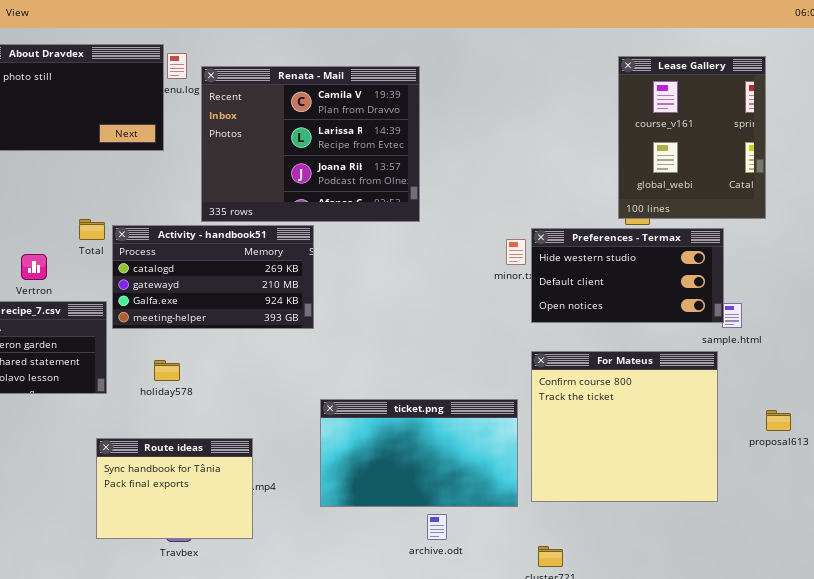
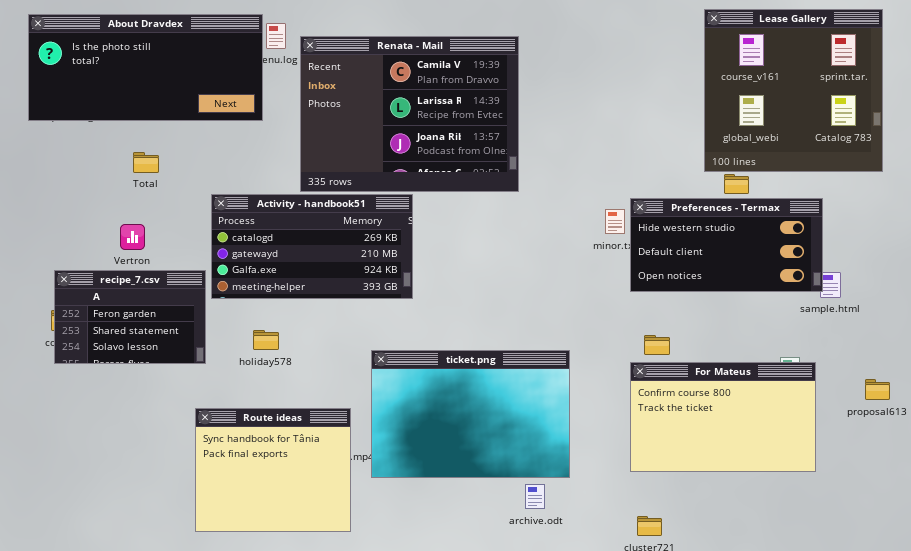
Lease Gallery: [618,56,766,219] -> [704,9,883,172], moved, resized
Total: [79,219,105,240] -> [133,152,159,173], moved
For Mateus: [531,351,718,502] -> [630,362,816,472], resized
ticket.png: [320,399,518,507] -> [371,350,570,478], moved, resized
Route ideas: [96,438,253,539] -> [195,408,351,532], resized

